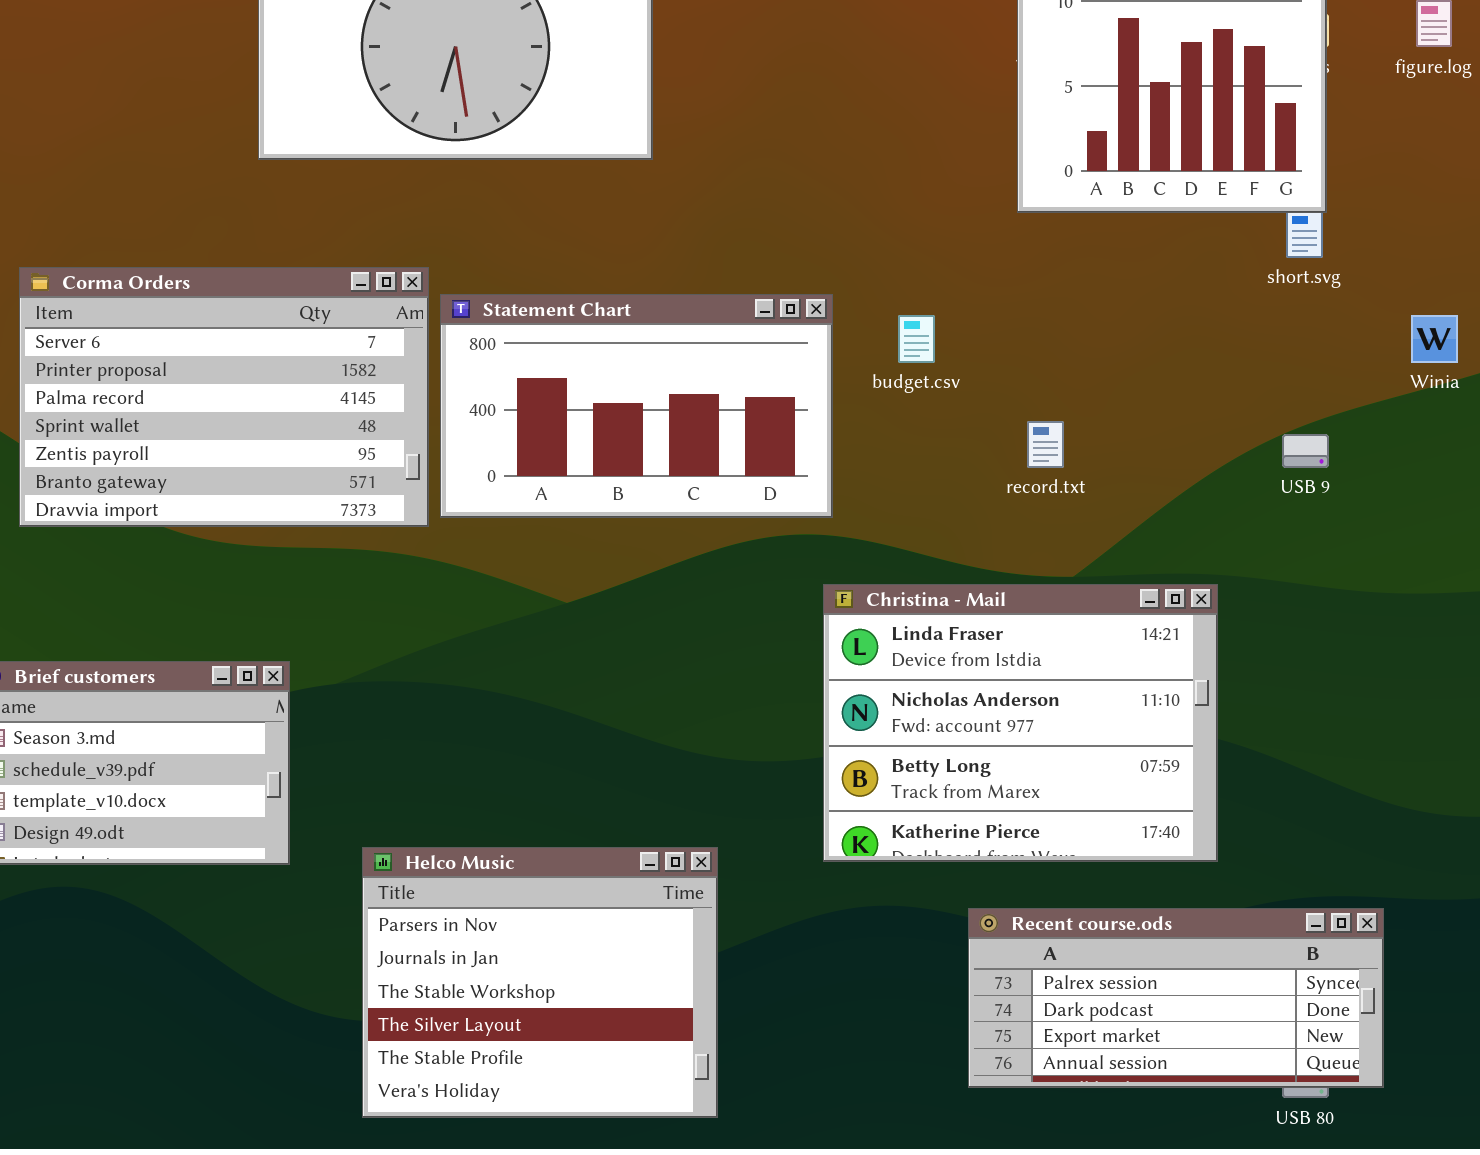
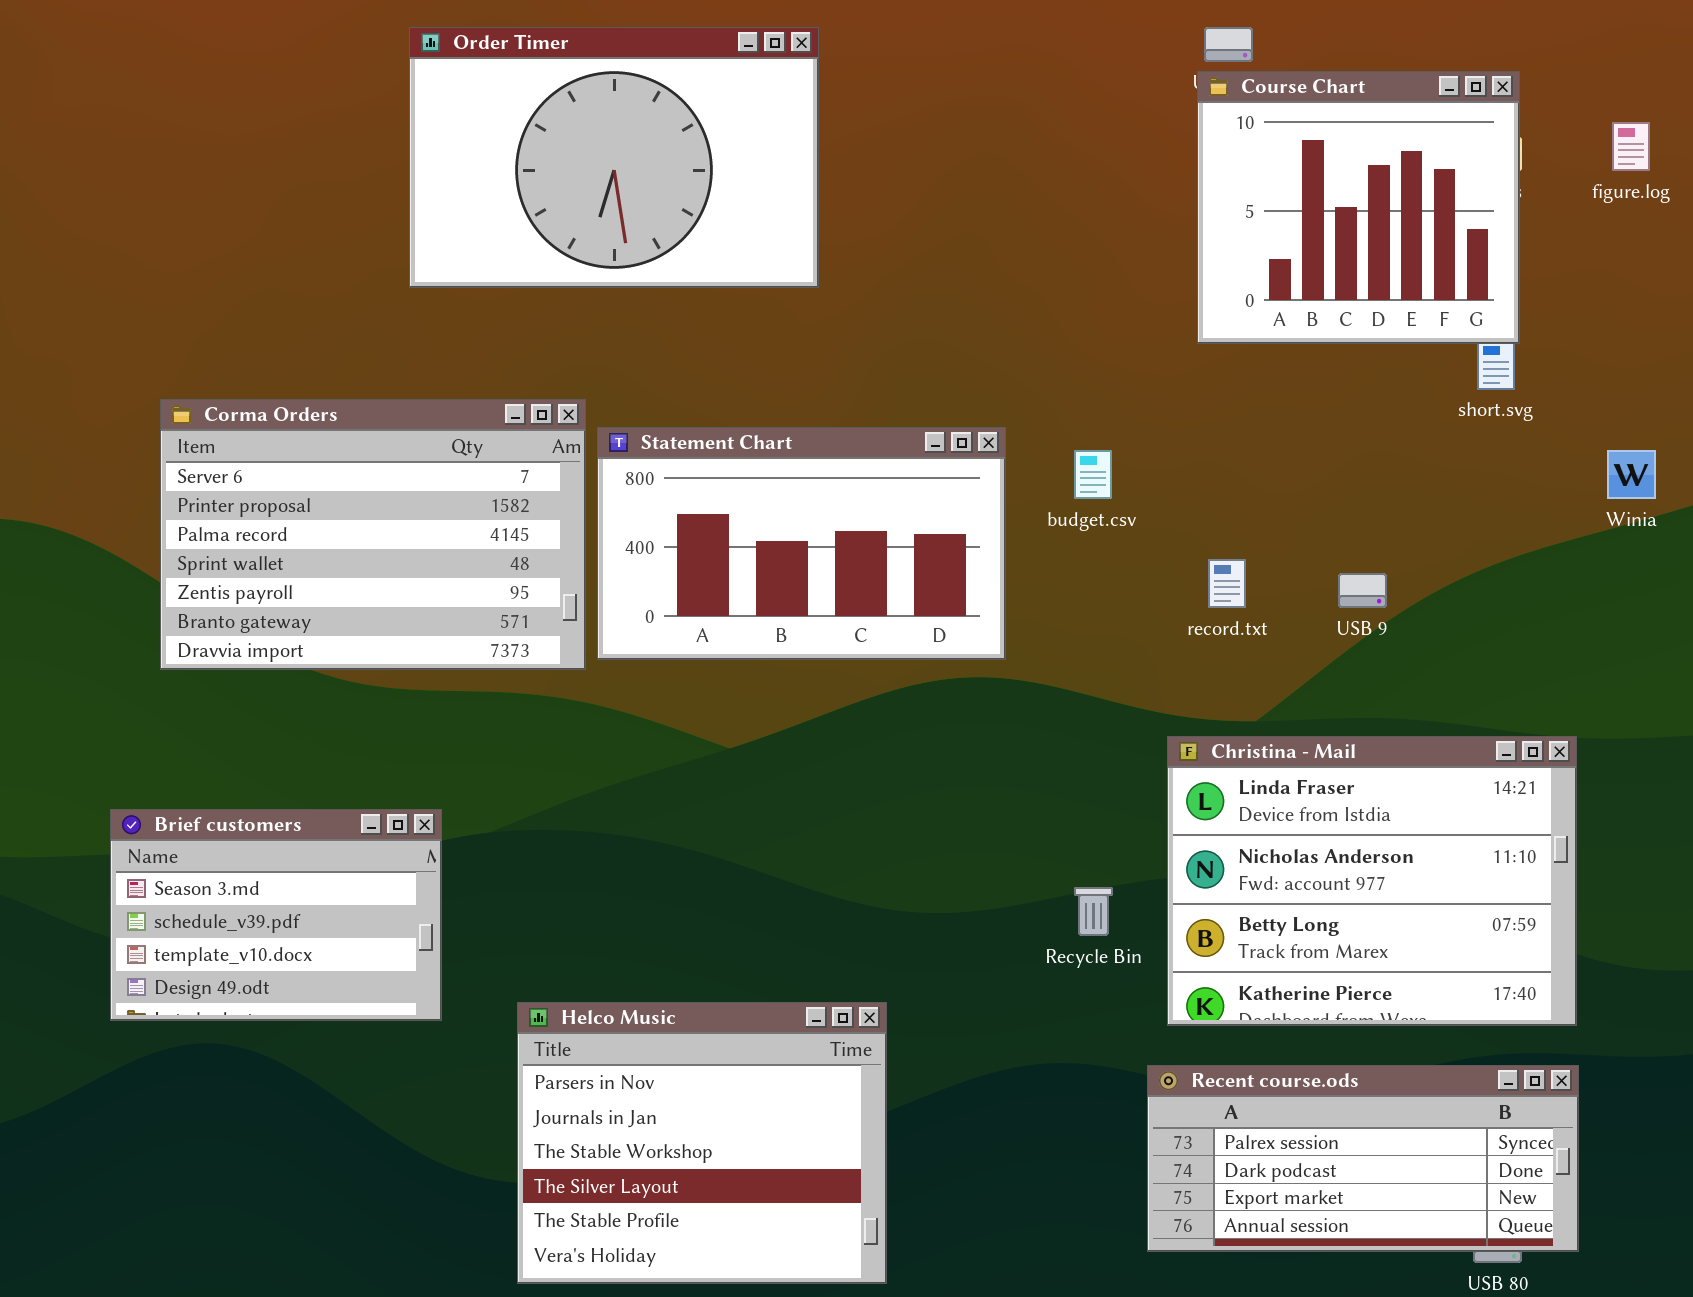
USB 9: [1282,434,1329,468] -> [1338,573,1387,608], moved
Christina - Mail: [823,584,1218,862] -> [1167,736,1577,1026], moved

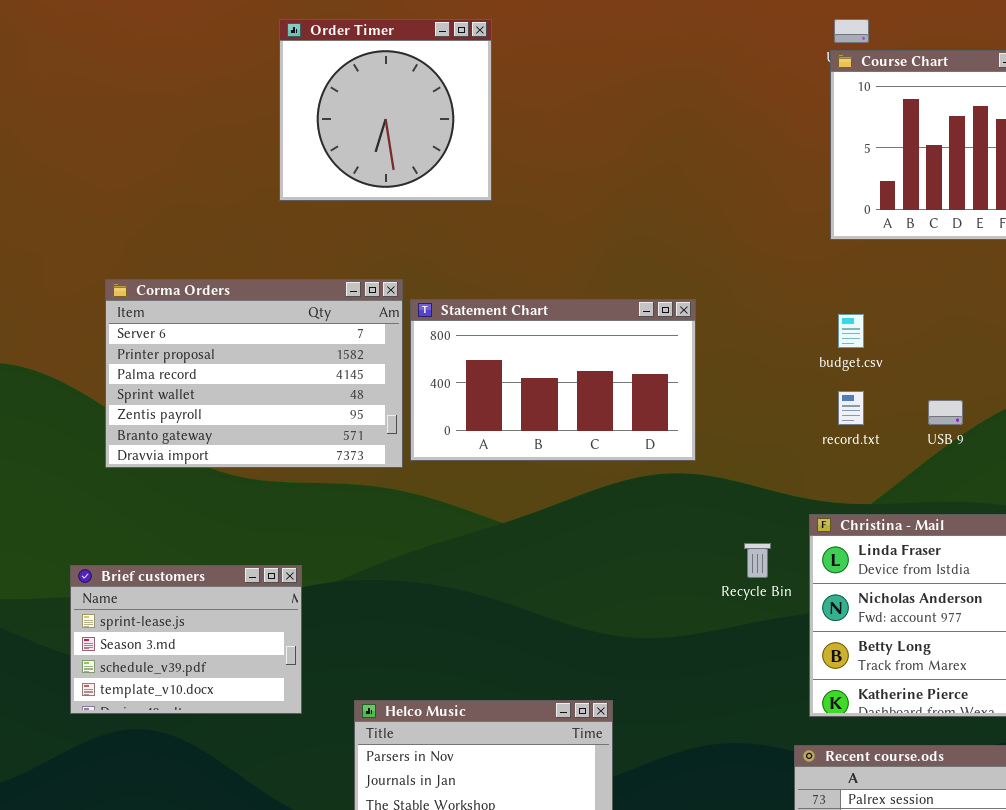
Order Timer: [409,27,819,288] -> [279,19,492,201], resized
budget.csv: [1074,450,1112,499] -> [838,314,864,348], moved
Brief customers: [110,809,442,1021] -> [70,565,302,714], scrolled up 1 row
Recycle Bin: [1074,887,1113,936] -> [744,543,771,578], moved

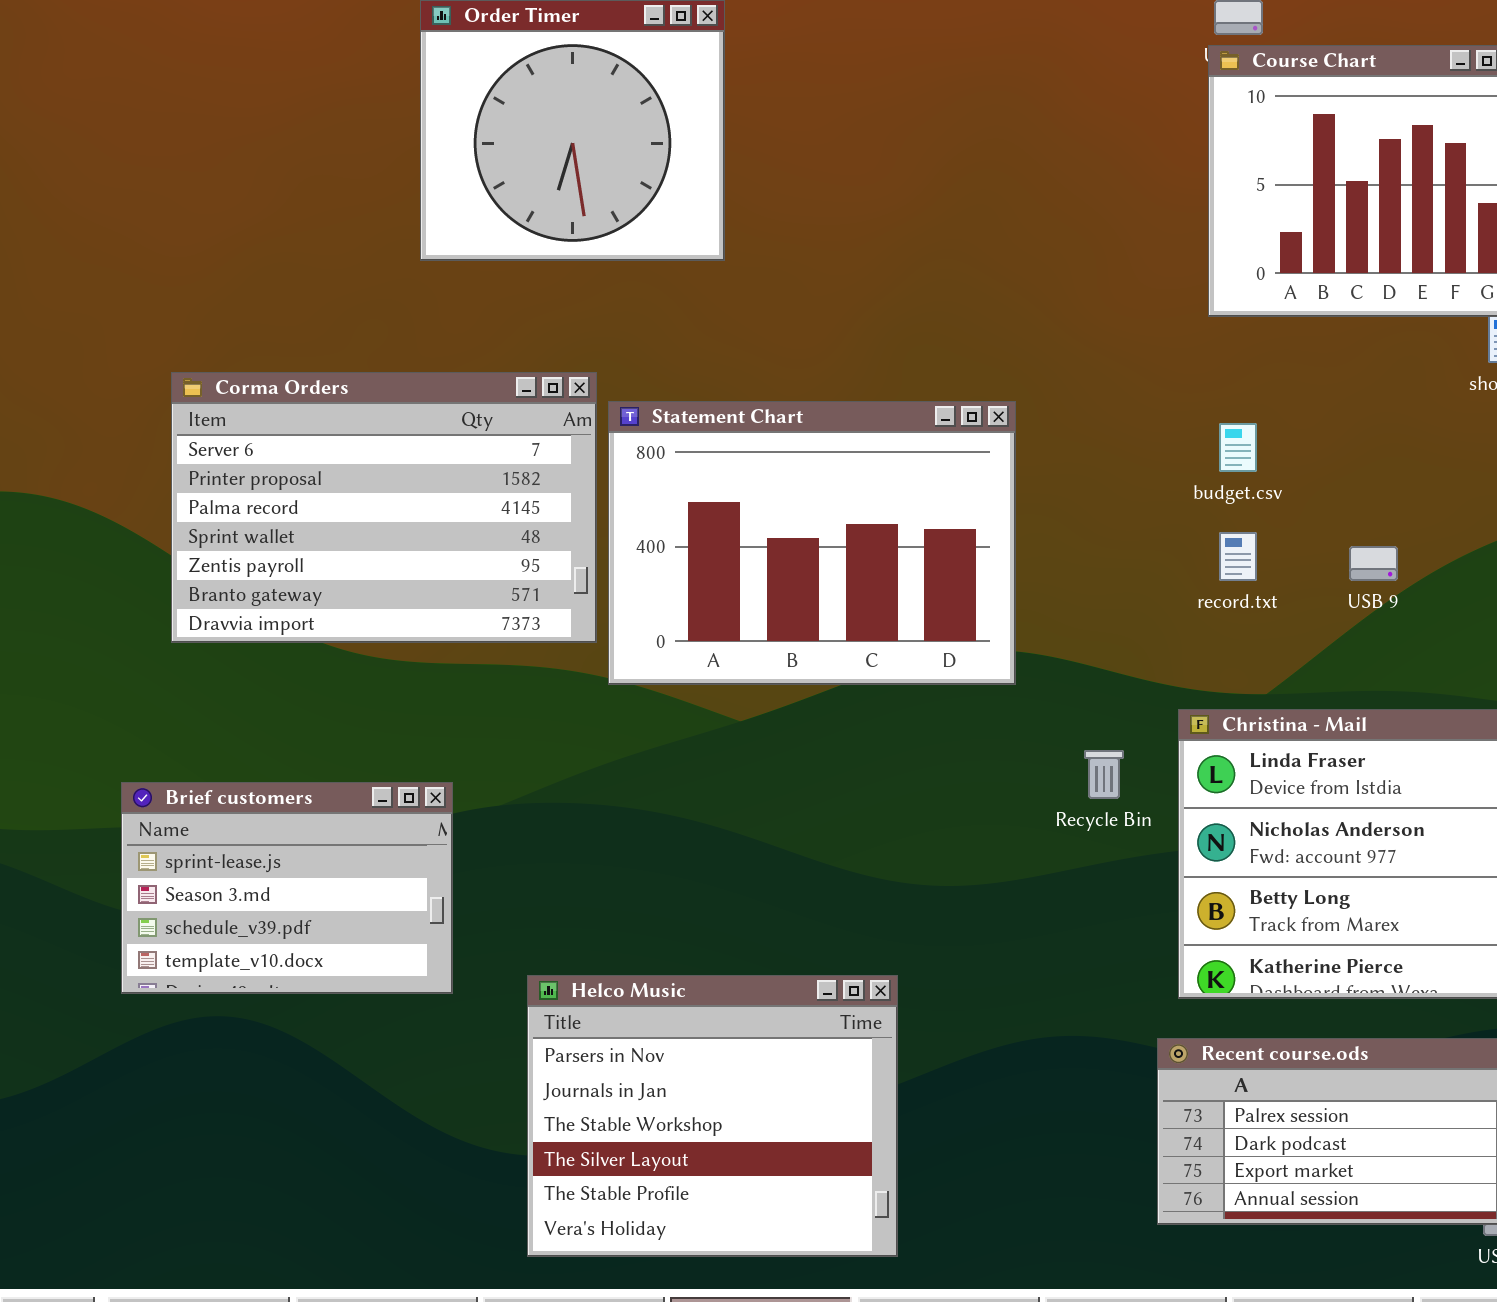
Statement Chart: [410,299,696,461] -> [608,401,1016,685], resized

